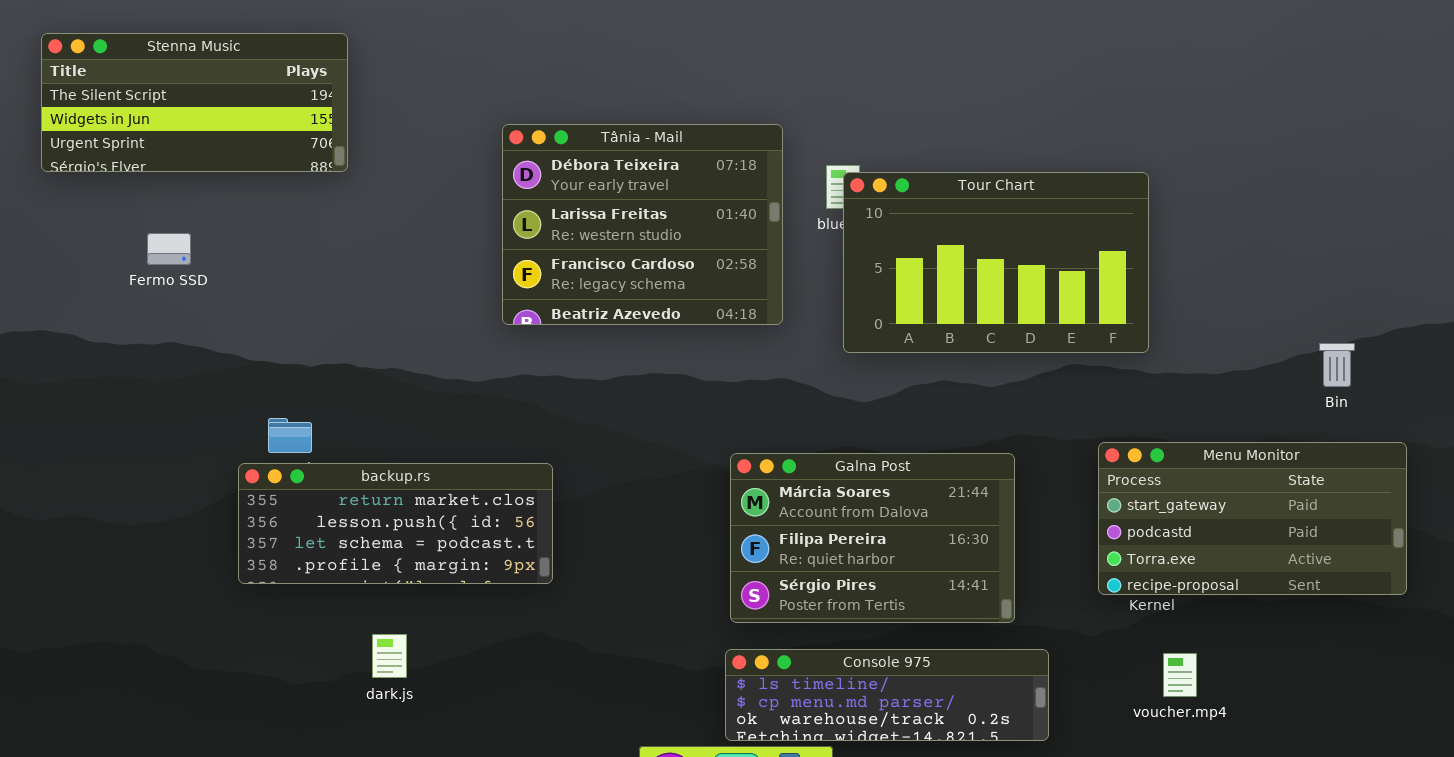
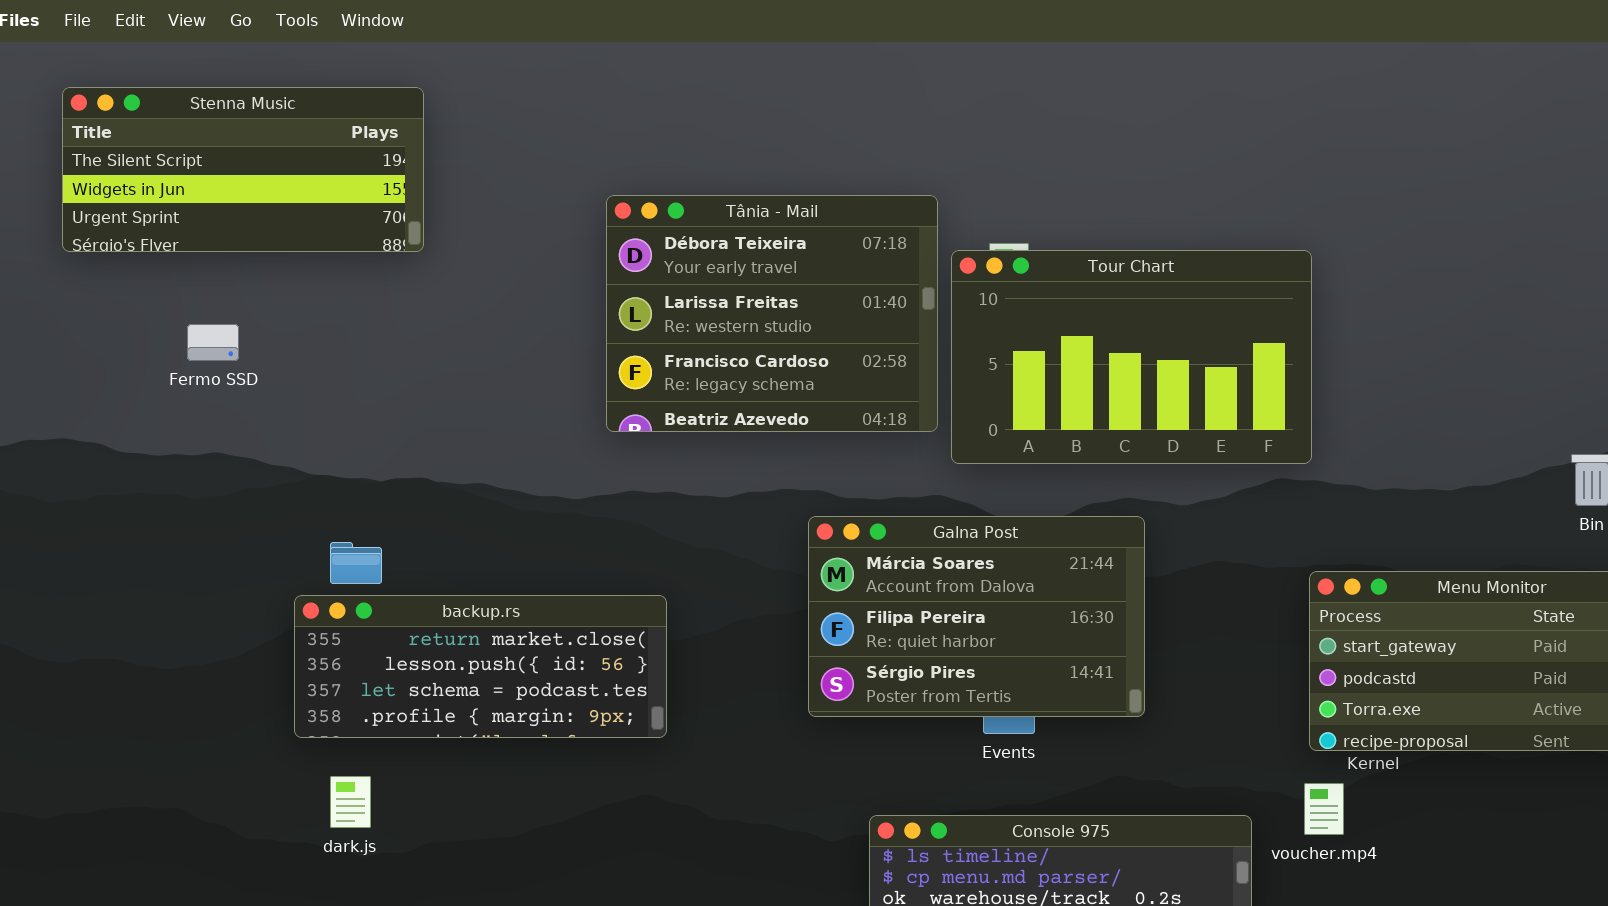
Tour Chart: [843,172,1149,353] -> [951,250,1312,464], moved
Galna Post: [730,453,1015,623] -> [808,516,1145,717], moved
dark.js: [372,634,407,678] -> [330,776,371,828], moved
voucher.mp4: [1163,653,1197,697] -> [1304,783,1344,835], moved

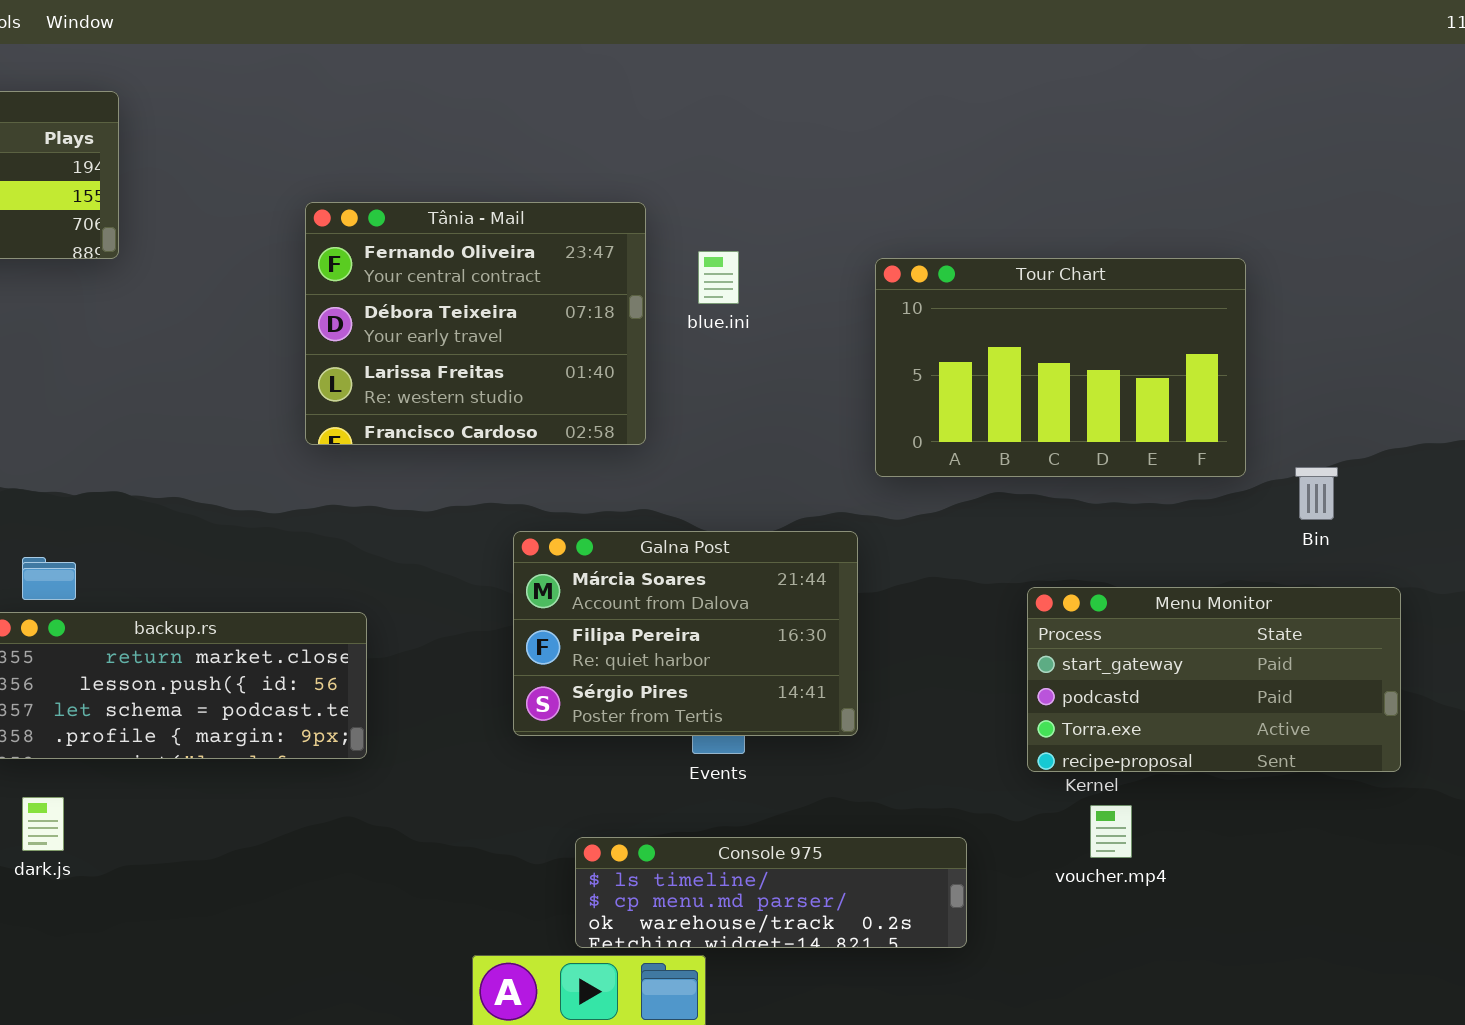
Tânia - Mail: [606,195,938,432] -> [305,202,646,445], scrolled up 1 row
Tour Chart: [951,250,1312,464] -> [875,258,1246,477], moved
voucher.mp4: [1304,783,1344,835] -> [1090,805,1132,858], moved

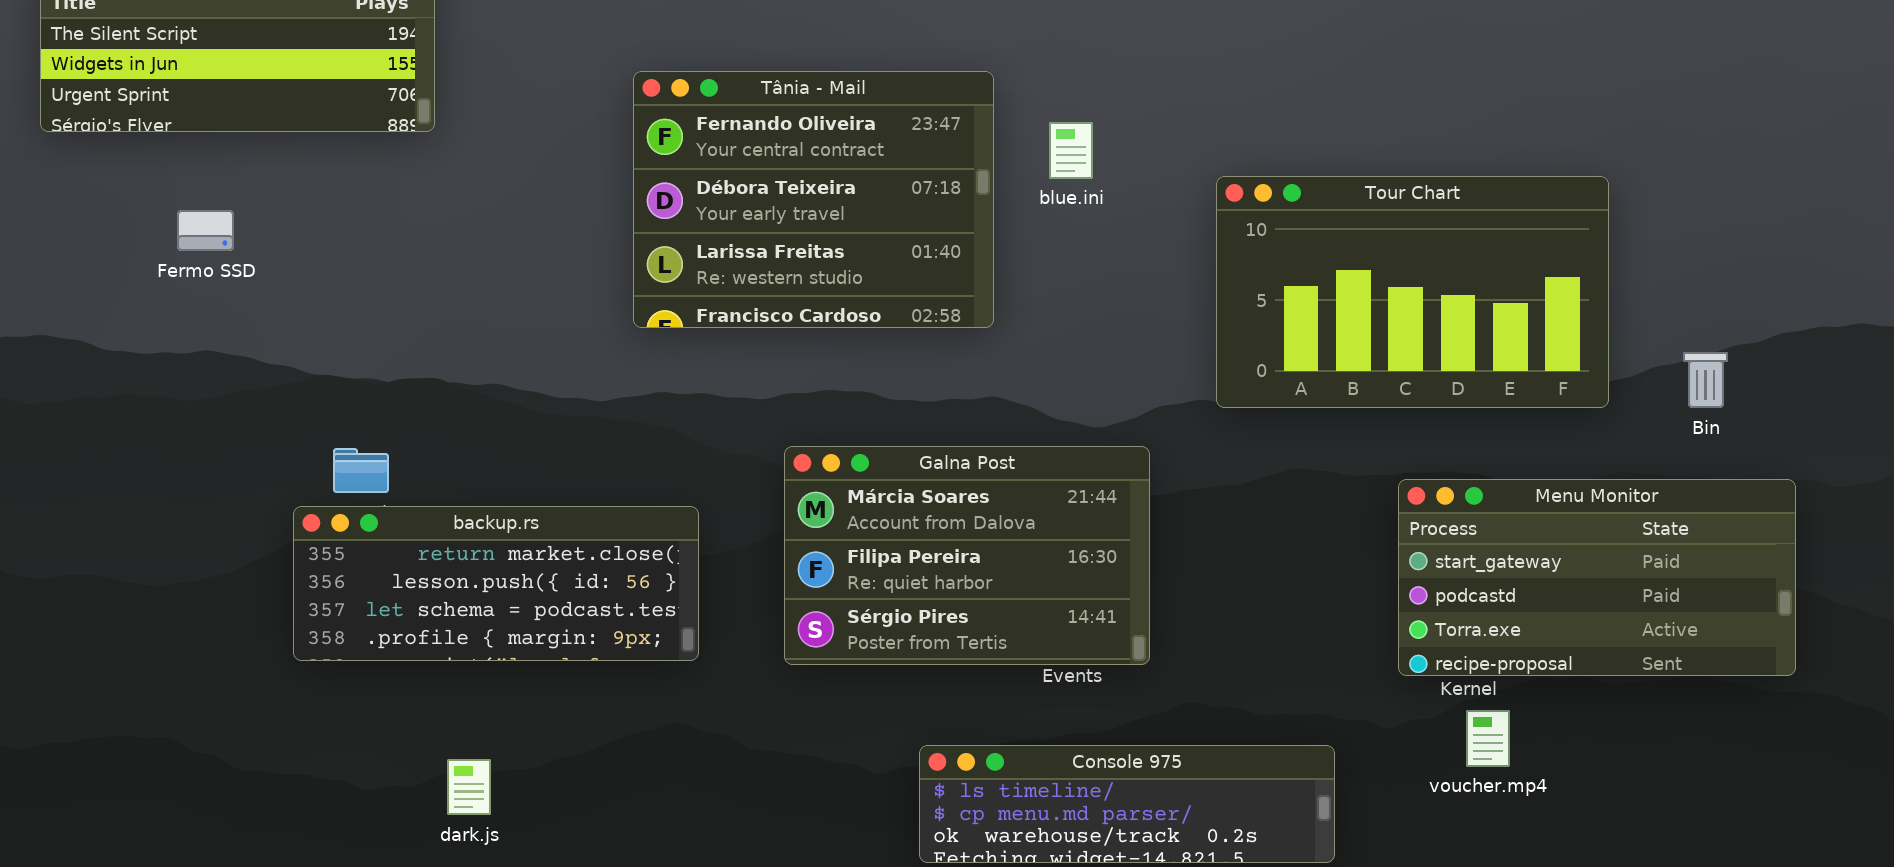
Tour Chart: [875,258,1246,477] -> [1216,176,1609,408], moved
Galna Post: [513,531,858,736] -> [784,446,1150,665], moved
dark.js: [22,797,64,851] -> [447,759,491,815], moved

